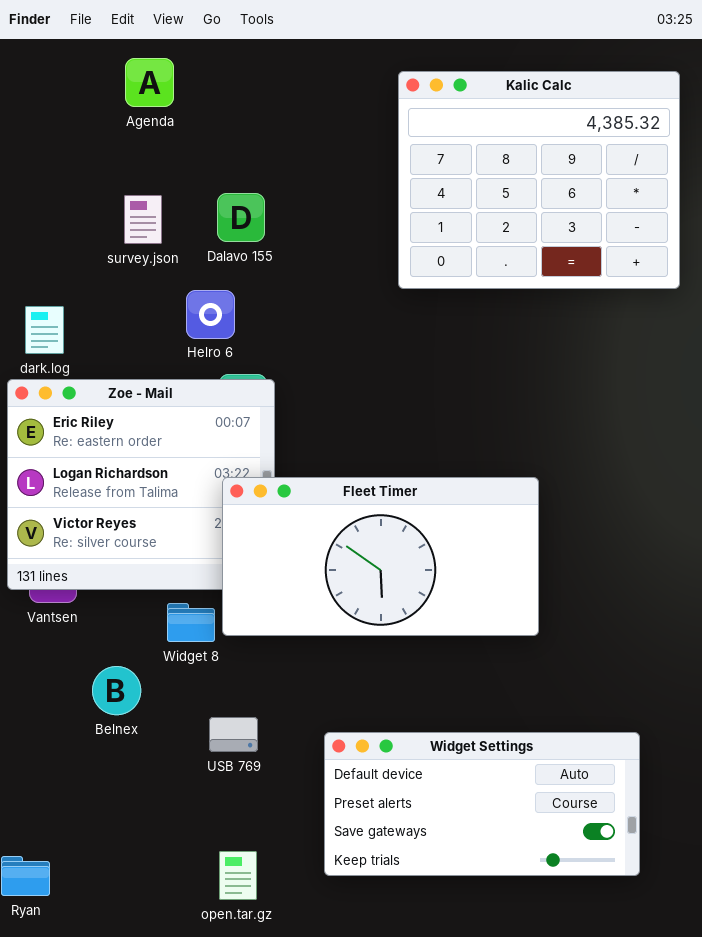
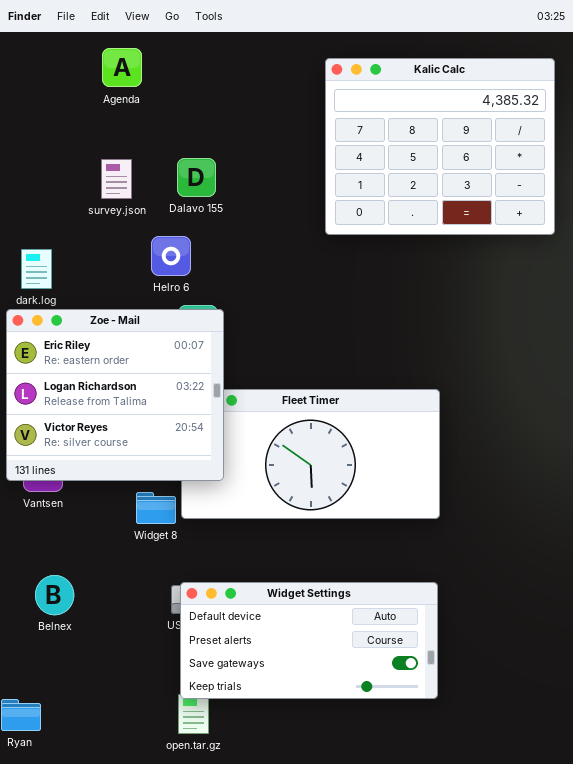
Zoe - Mail: [7,379,275,590] -> [6,309,224,481], raised
Belnex: [92,666,141,715] -> [35,575,74,615], moved
Widget Settings: [324,732,640,876] -> [180,582,438,699], moved

